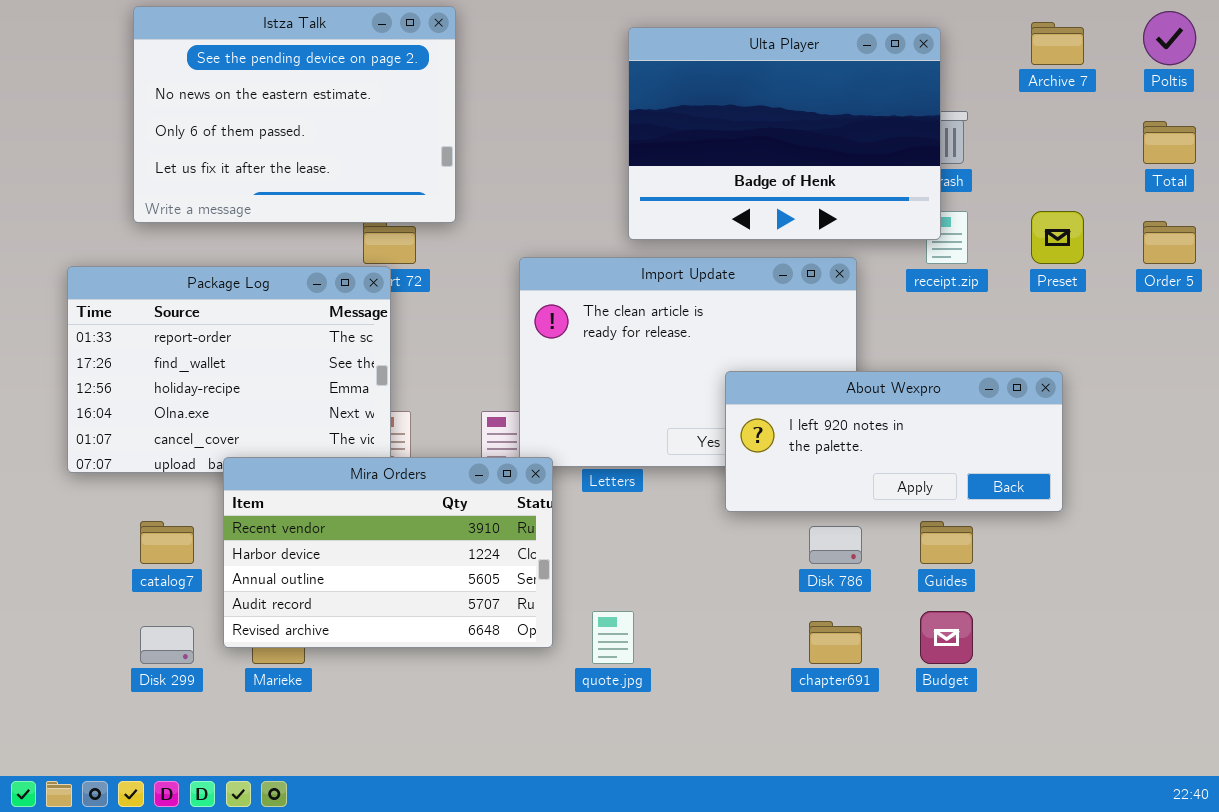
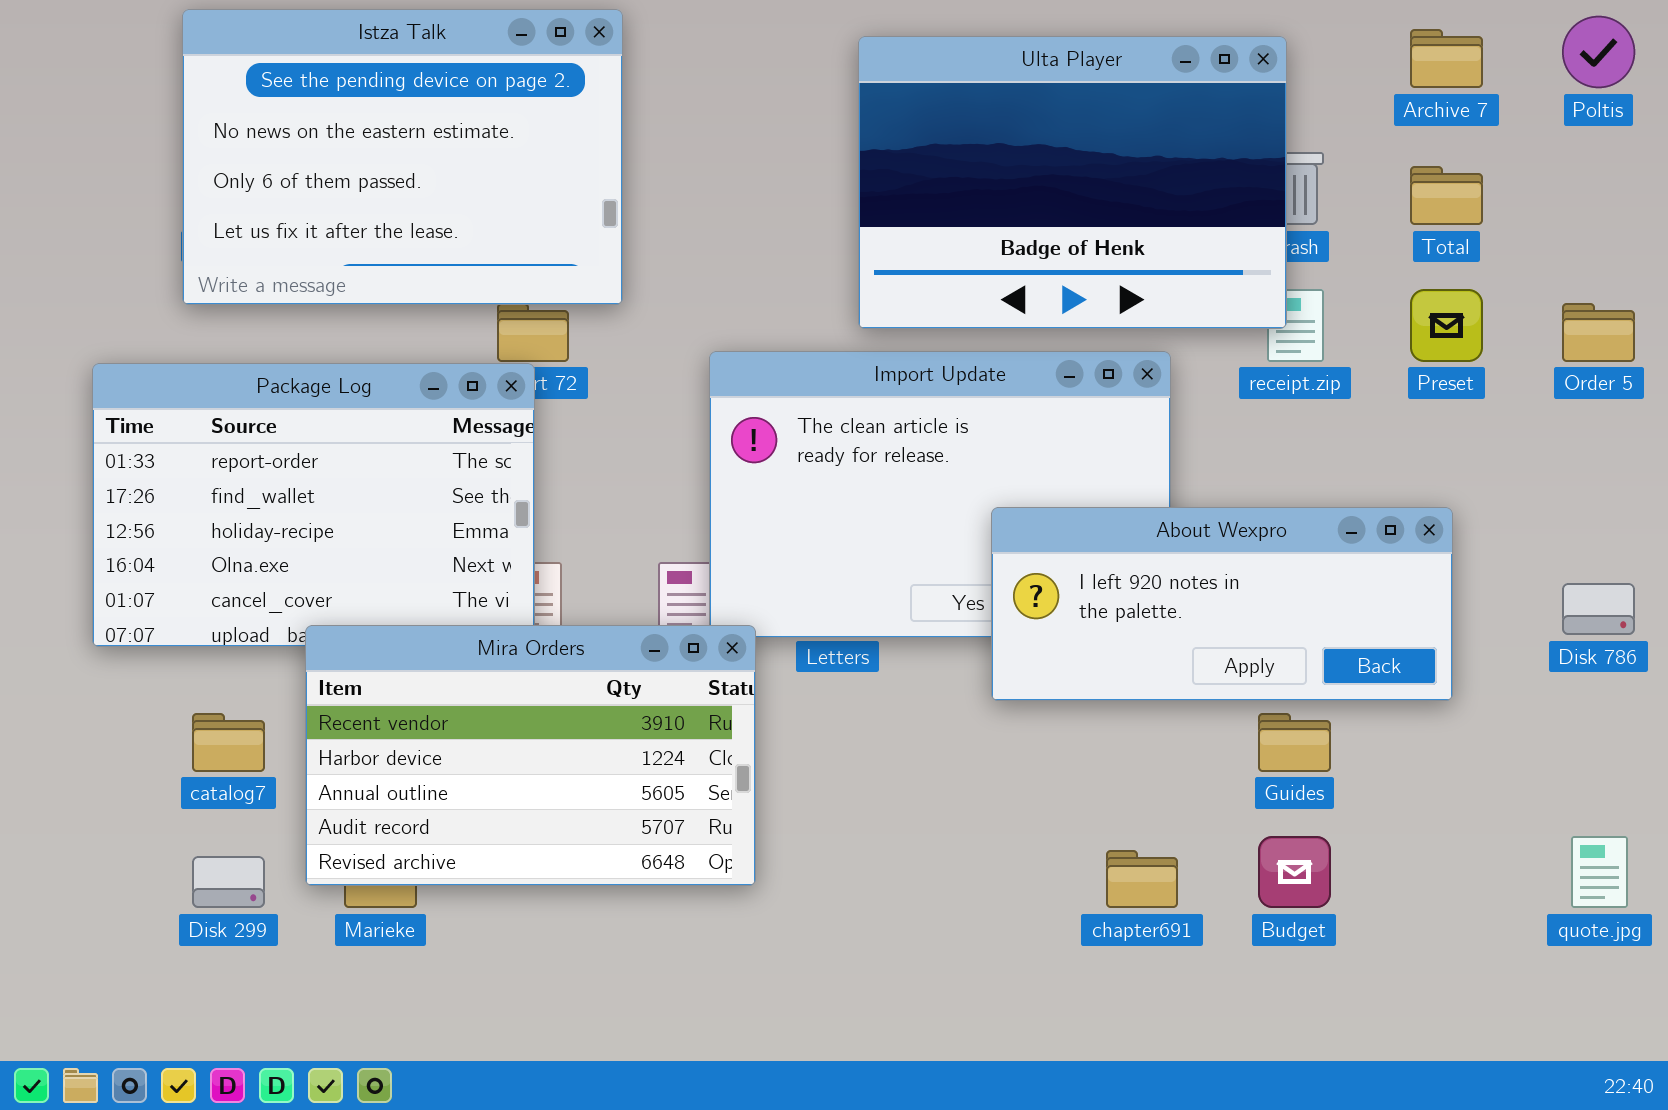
Total: [1143,121,1196,164] -> [1410,166,1483,225], moved
Disk 786: [809,526,862,564] -> [1562,583,1635,635], moved
quote.jpg: [592,611,634,664] -> [1571,836,1628,908], moved

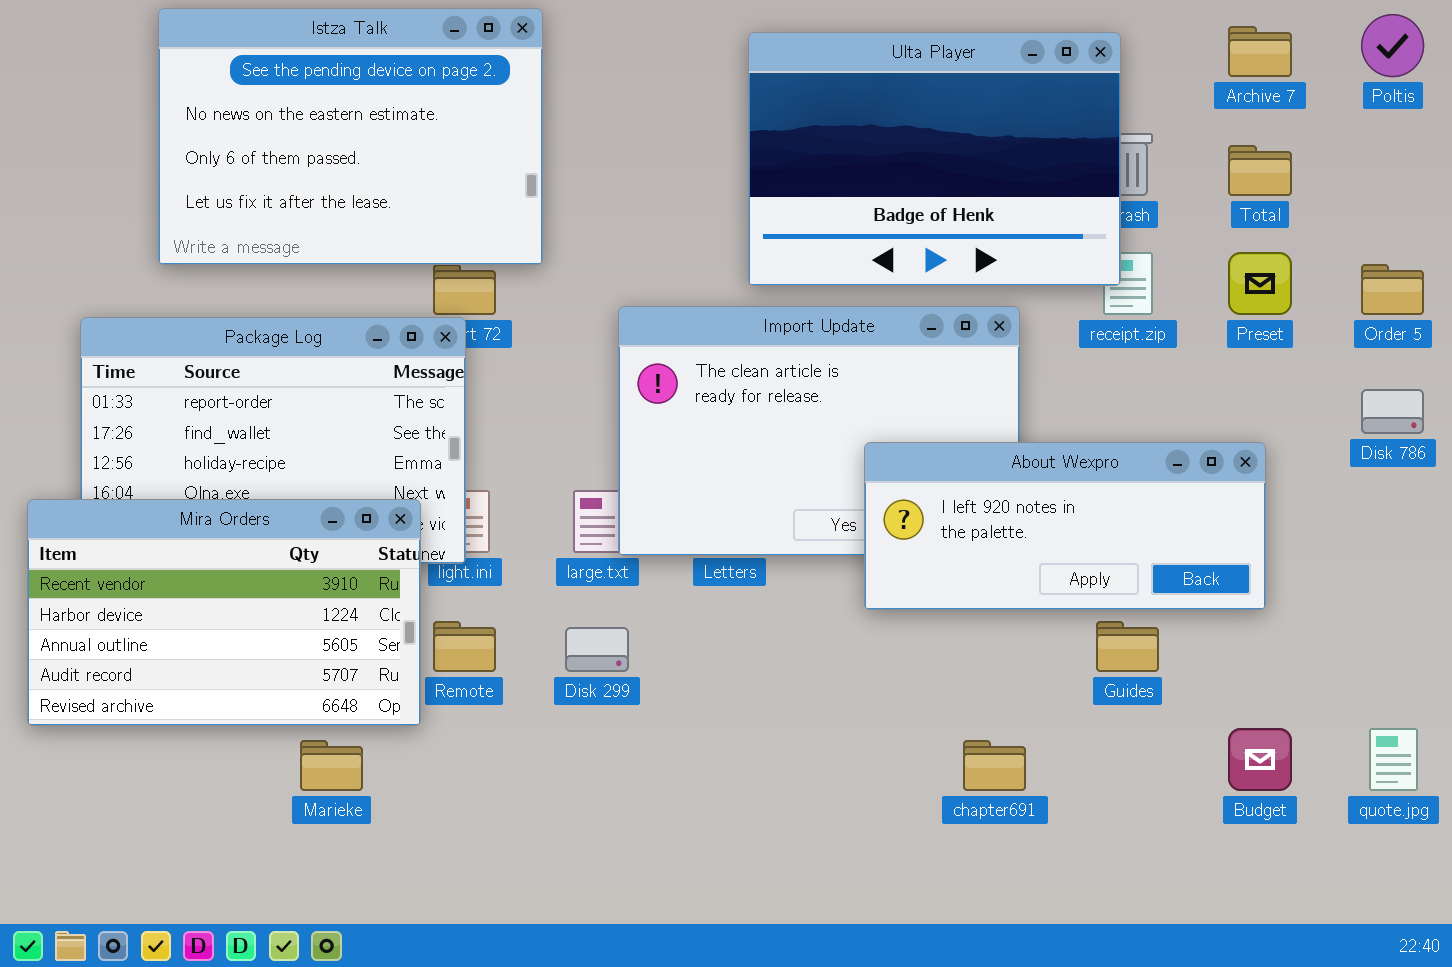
Disk 786: [1562,583,1635,635] -> [1361,389,1424,434], moved
Mira Orders: [305,625,756,886] -> [27,499,421,726], moved
Budget: [1258,836,1331,908] -> [1228,728,1292,791], moved
Disk 299: [192,856,265,908] -> [565,627,629,672], moved

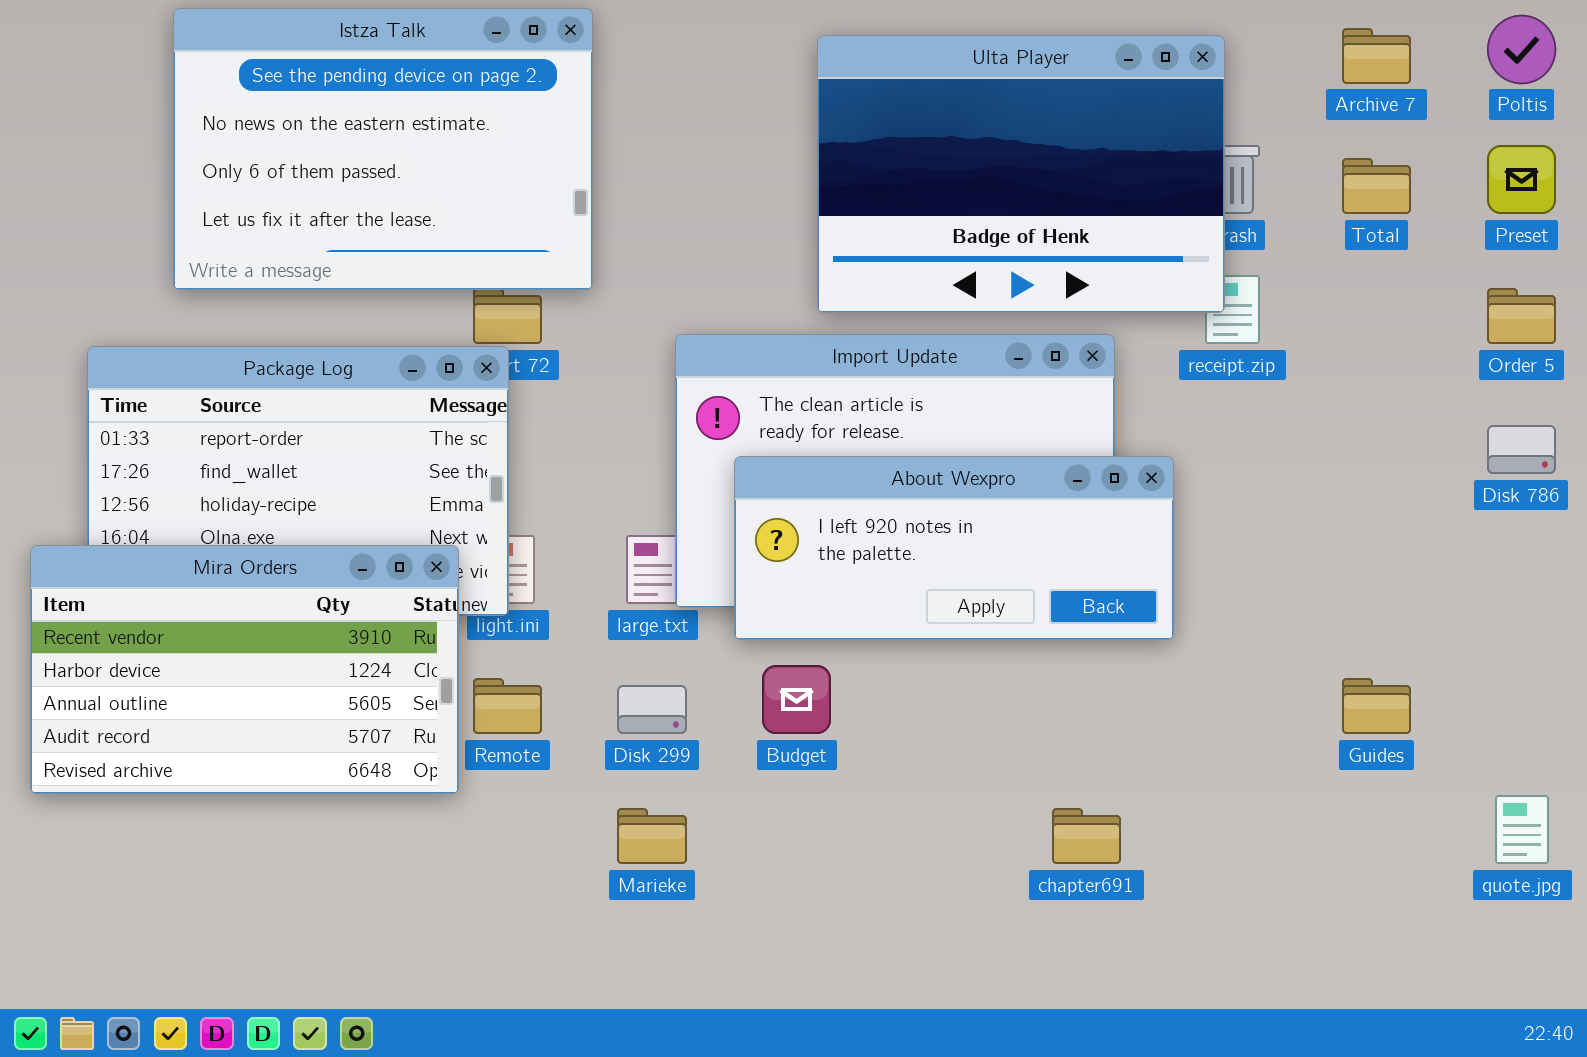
Preset: [1228,252,1292,315] -> [1487,145,1556,214], moved
About Wexpro: [864,442,1266,610] -> [734,456,1174,640], moved
Guides: [1096,621,1159,672] -> [1342,678,1411,734], moved
Budget: [1228,728,1292,791] -> [762,665,831,734], moved
Marieke: [300,740,363,791] -> [617,808,687,864], moved

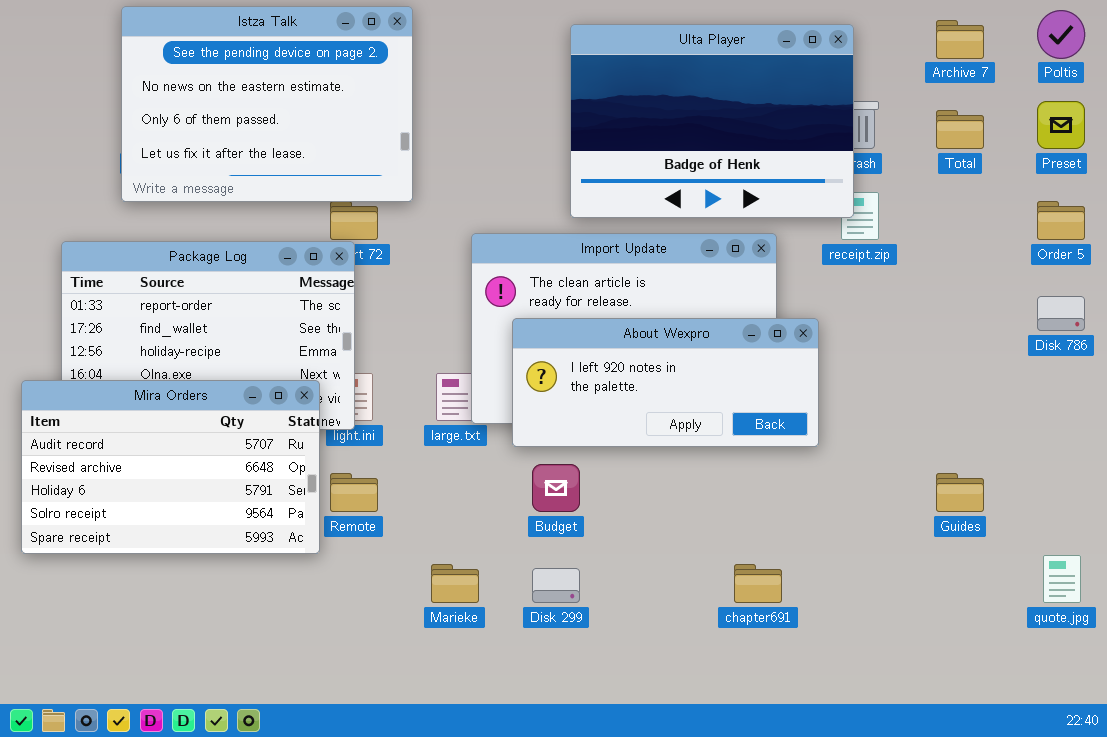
Mira Orders: [30,545,459,794] -> [21,380,320,554], scrolled down 3 rows
Disk 299: [617,685,687,734] -> [532,568,580,603], moved

